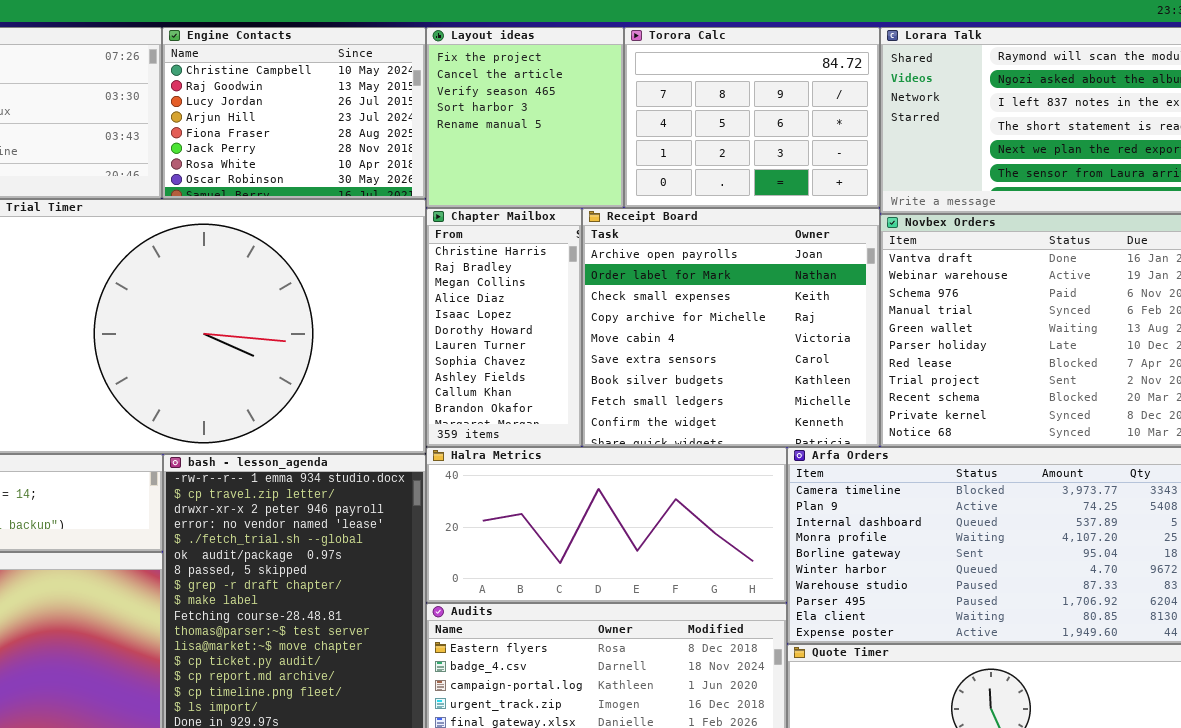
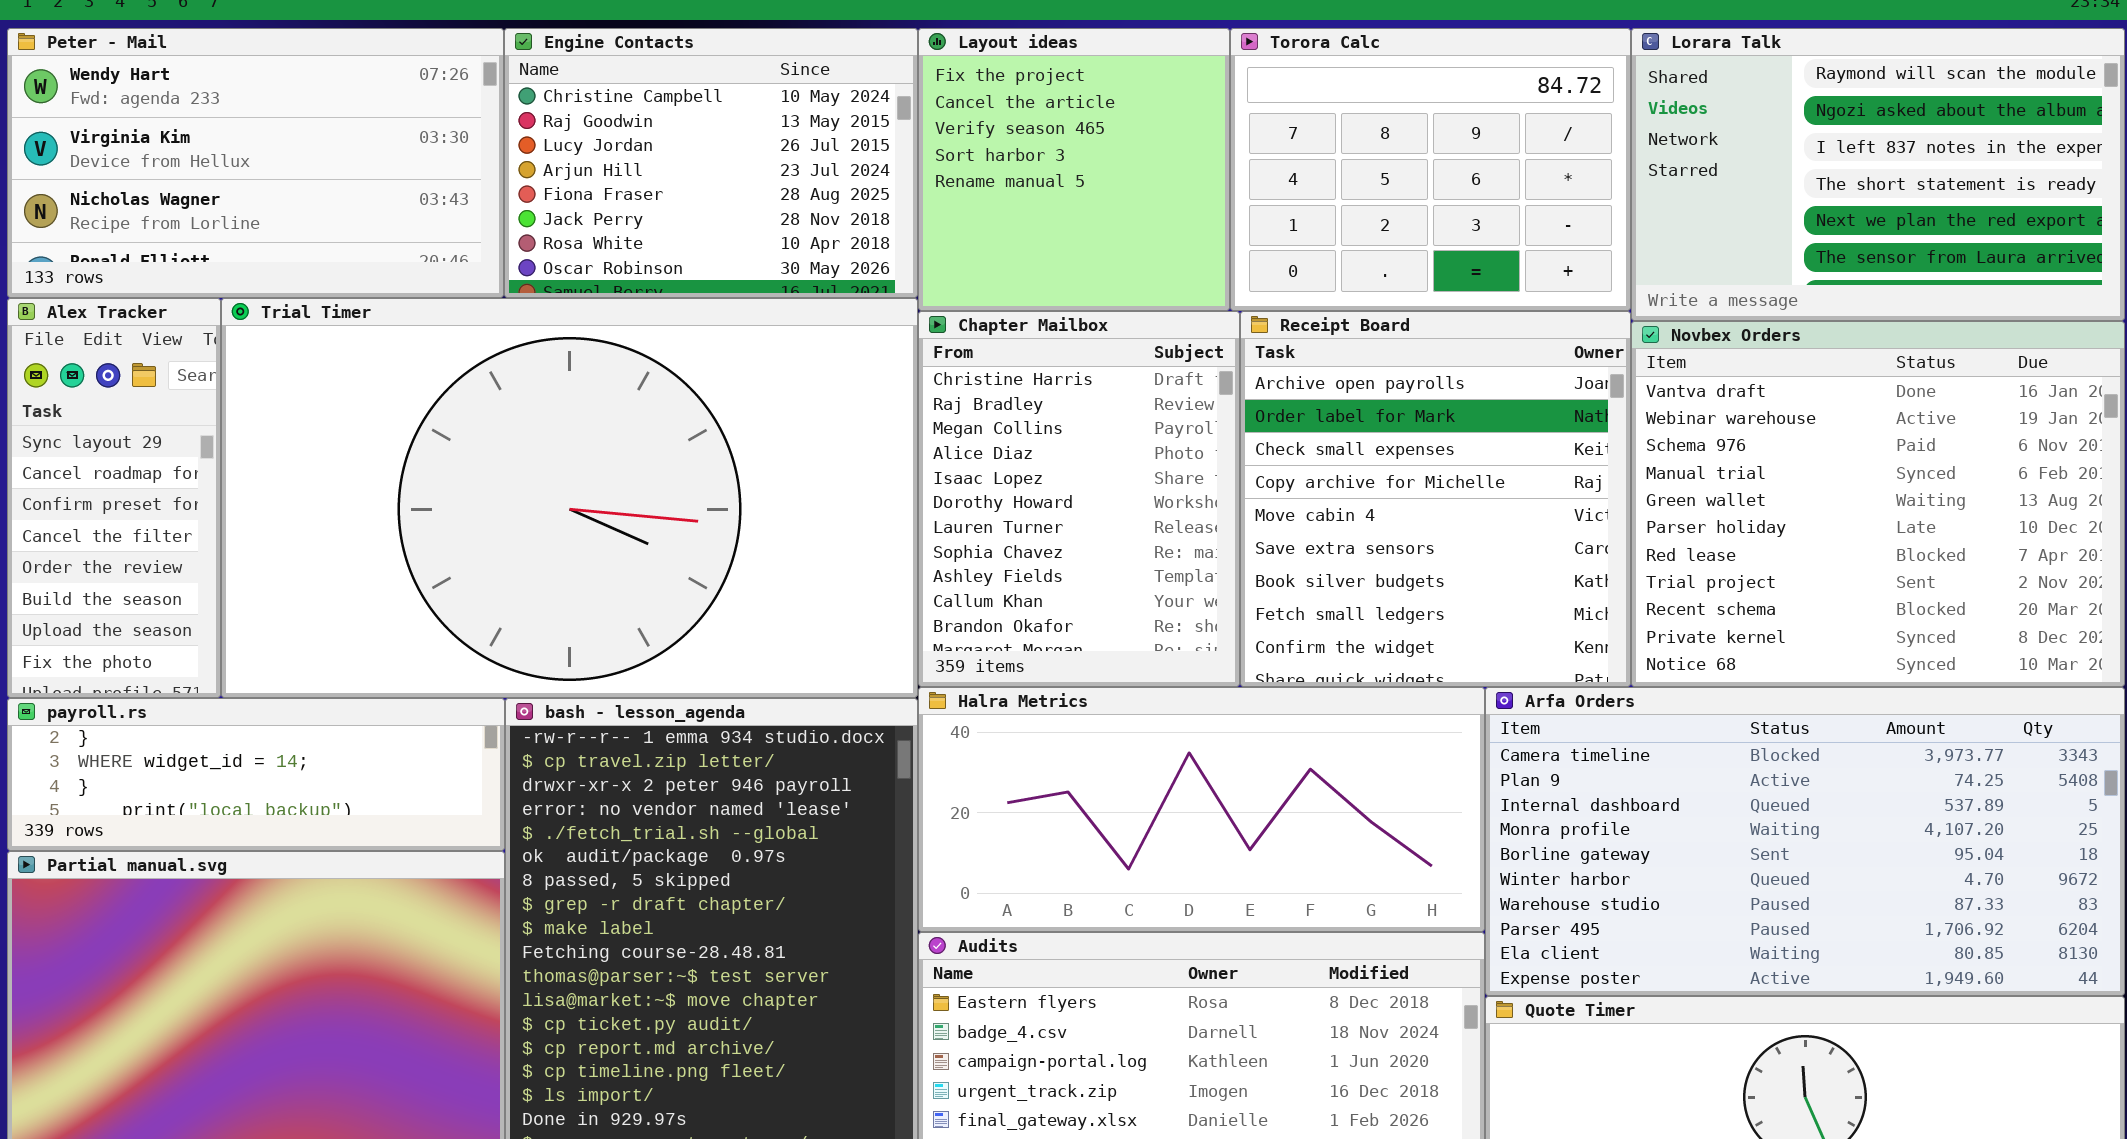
Chapter Mailbox: [426,208,582,447] -> [918,311,1240,687], resized
Receipt Board: [582,208,880,447] -> [1240,311,1631,687], resized

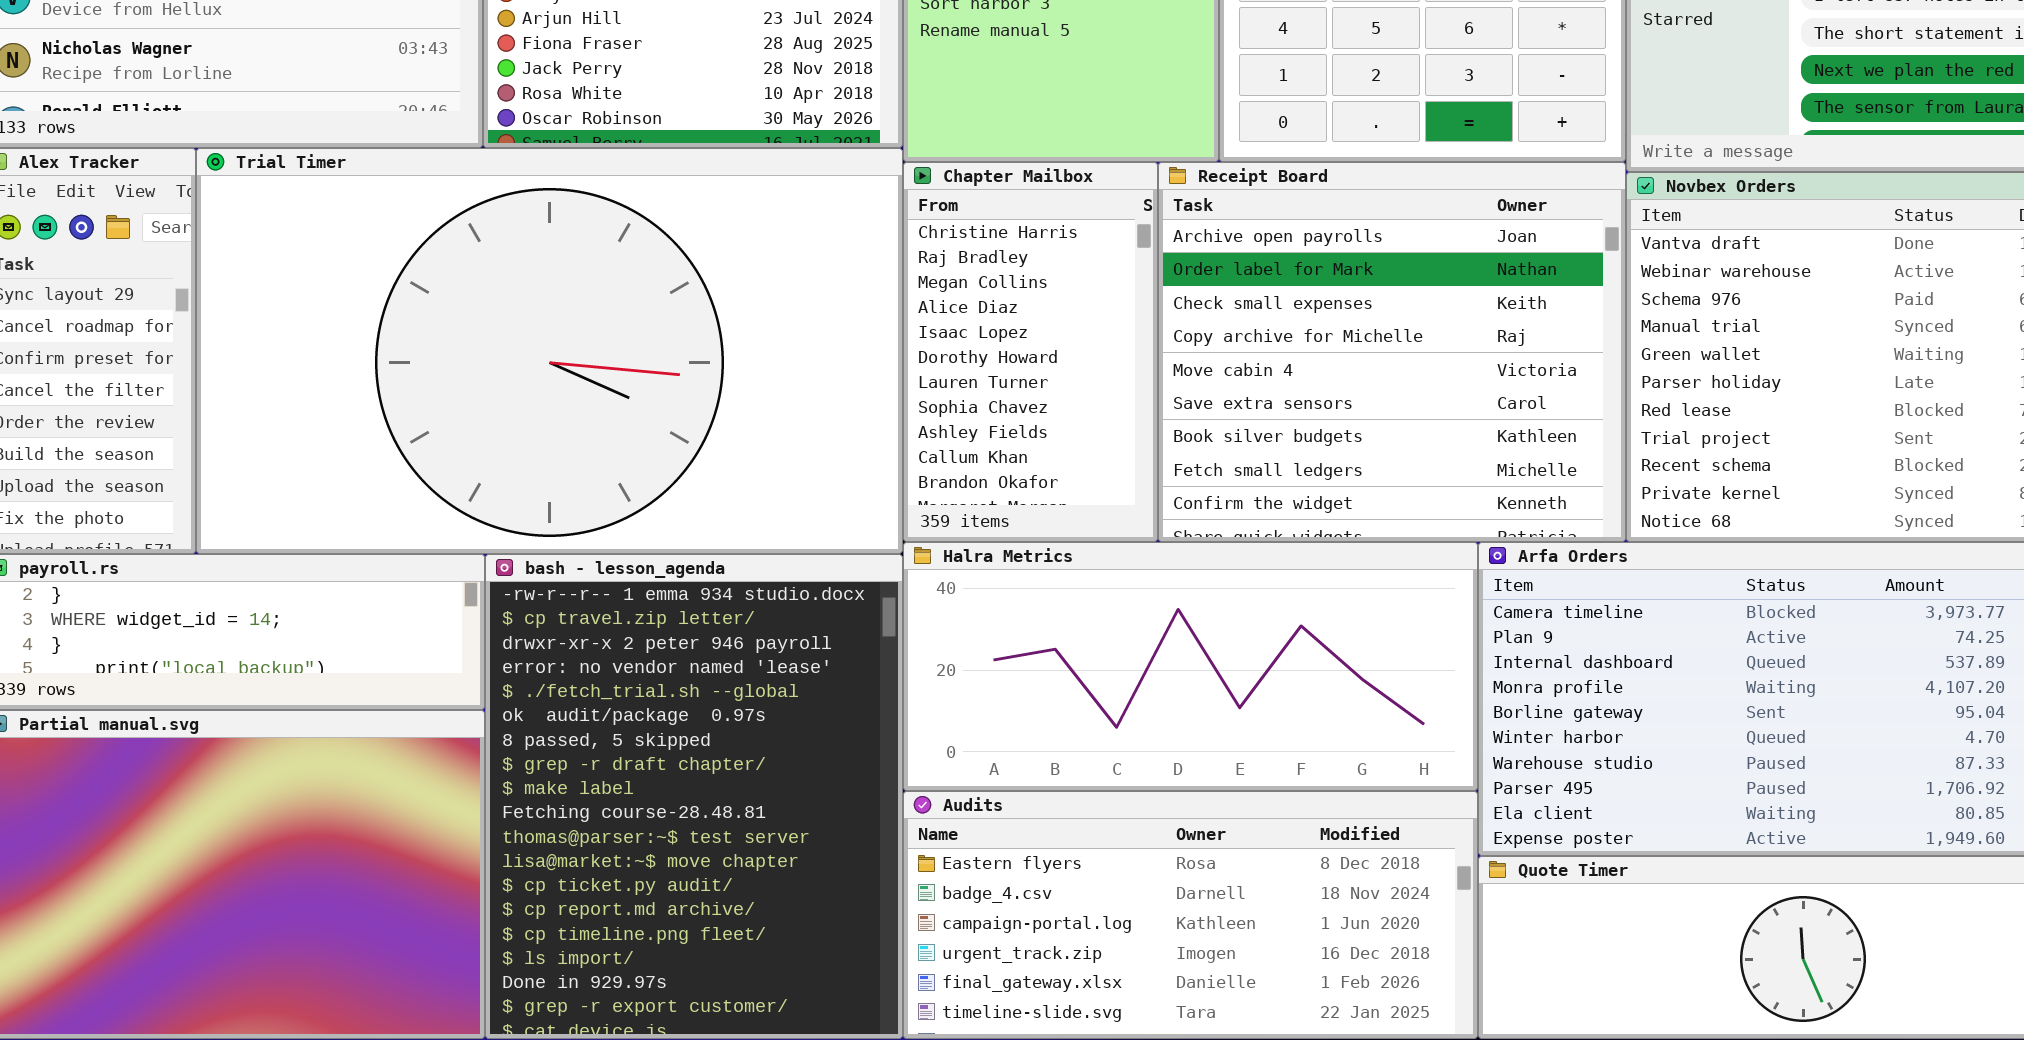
Chapter Mailbox: [918,311,1240,687] -> [903,162,1158,542], resized
Receipt Board: [1240,311,1631,687] -> [1158,162,1626,542], resized

